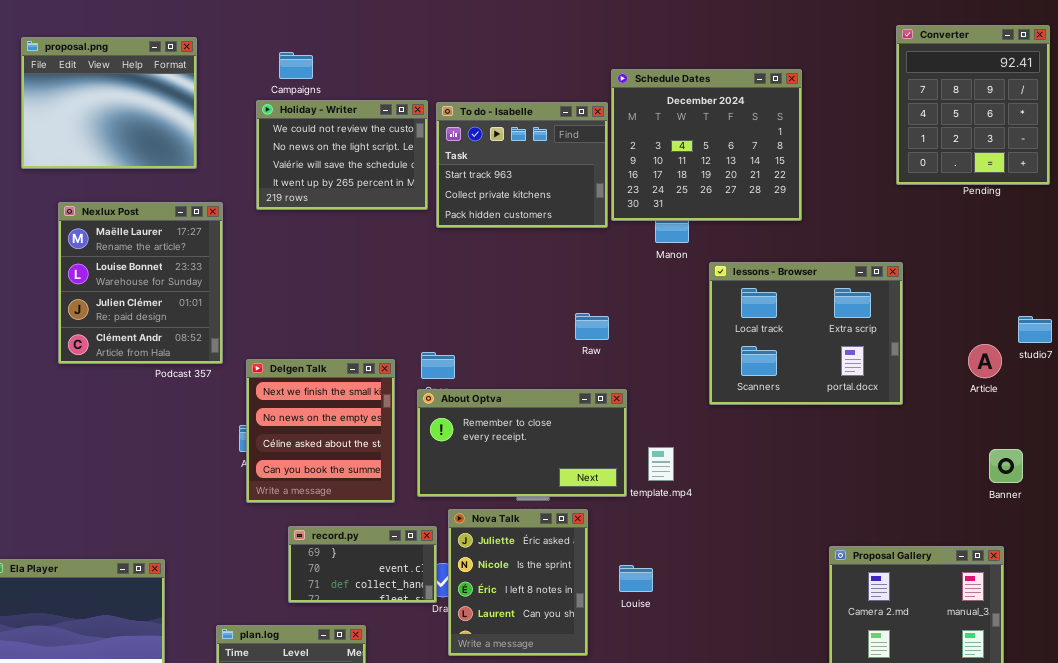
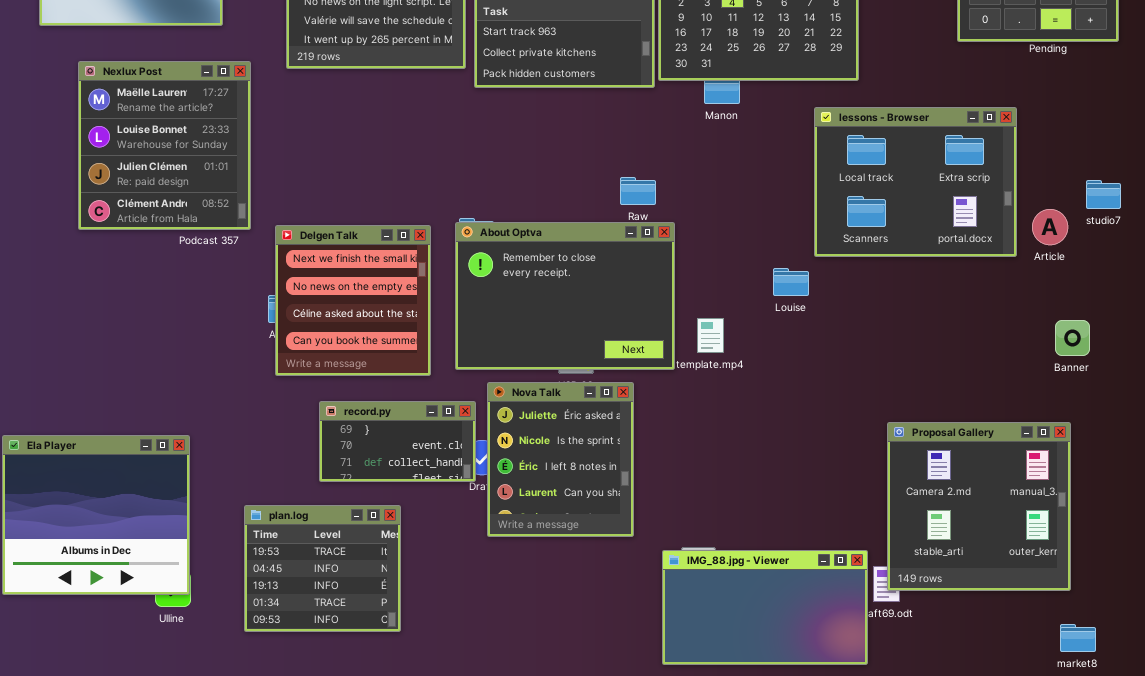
lessons - Browser: [709,262,903,405] -> [814,107,1017,257], moved
About Optva: [417,389,627,497] -> [455,222,675,370], resized
Louise: [619,565,653,592] -> [773,268,809,296], moved

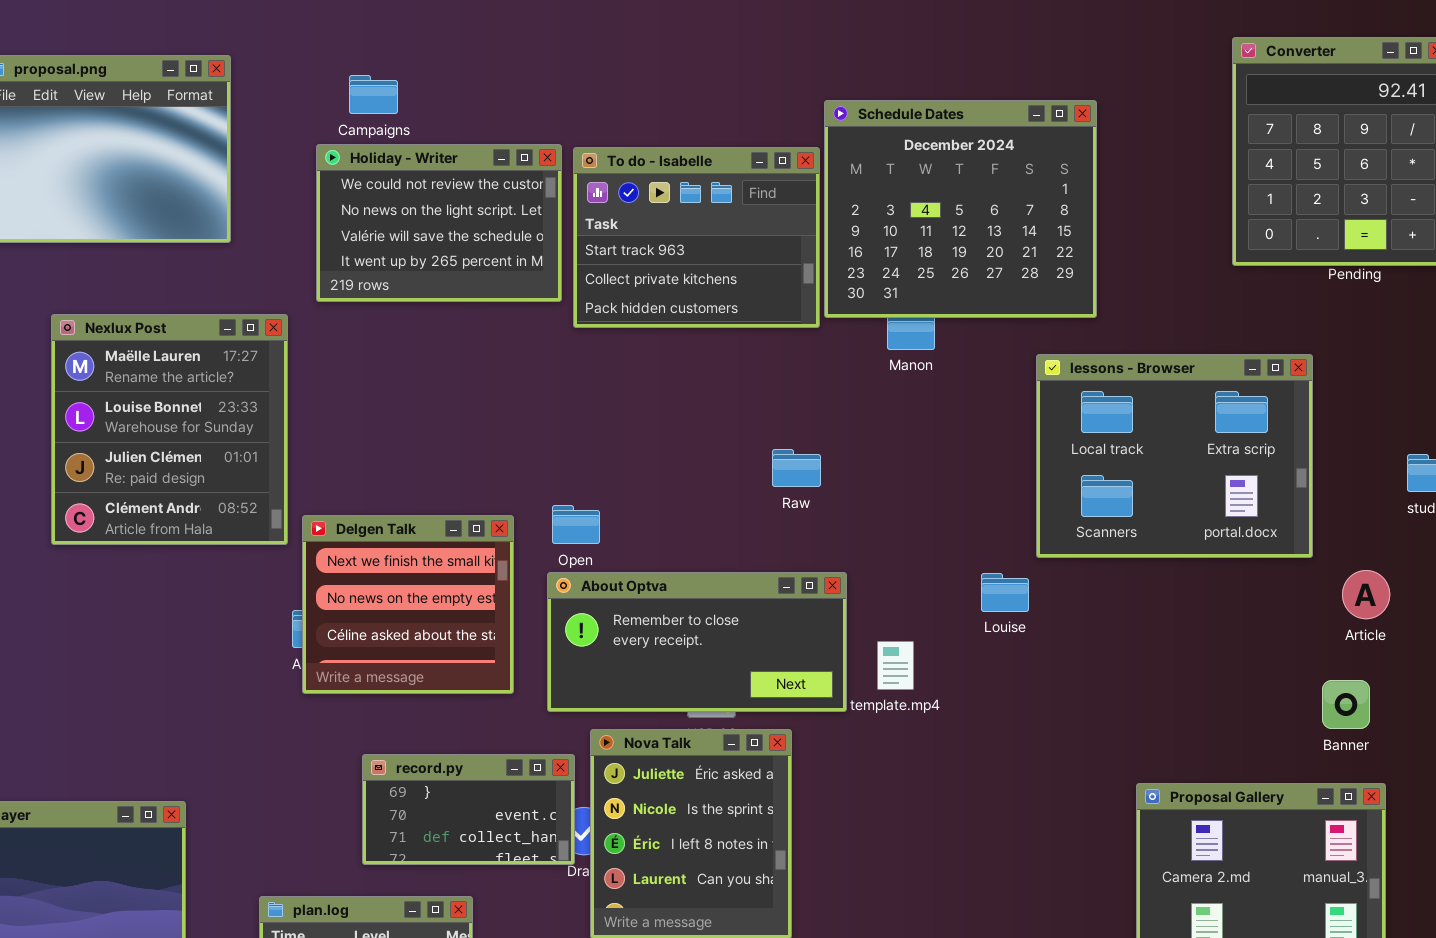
Nexlux Post: [78,61,251,230] -> [51,314,288,545], moved
Article: [1032,209,1068,245] -> [1342,570,1390,619], moved
About Optva: [455,222,675,370] -> [547,572,847,712], resized
Delgen Talk: [275,225,431,376] -> [302,515,514,694], resized
Banner: [1055,320,1090,356] -> [1322,680,1370,729], moved

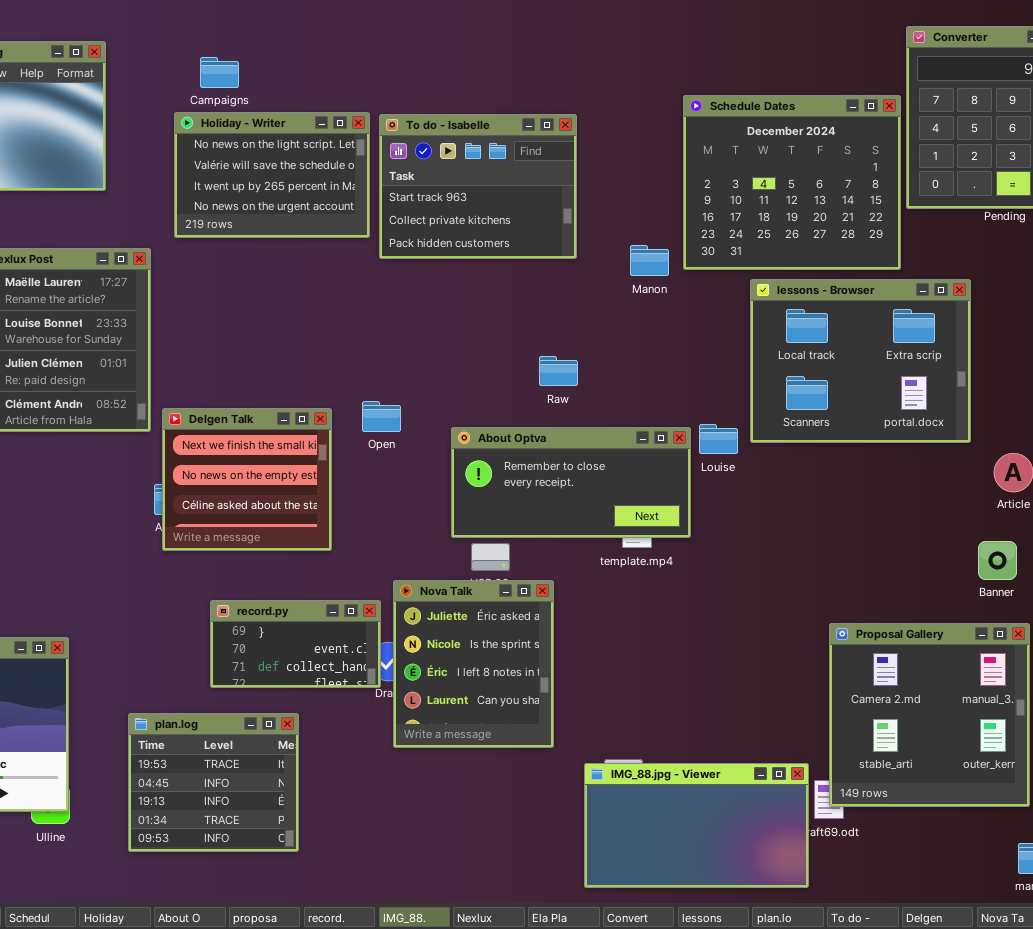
Schedule Dates: [824,100,1097,318] -> [683,95,901,270], moved
Holiday - Writer: [316,144,562,302] -> [174,112,370,238], scrolled down 1 row
About Optva: [547,572,847,712] -> [451,427,691,538], moved
Louise: [981,573,1029,612] -> [699,424,738,454], moved

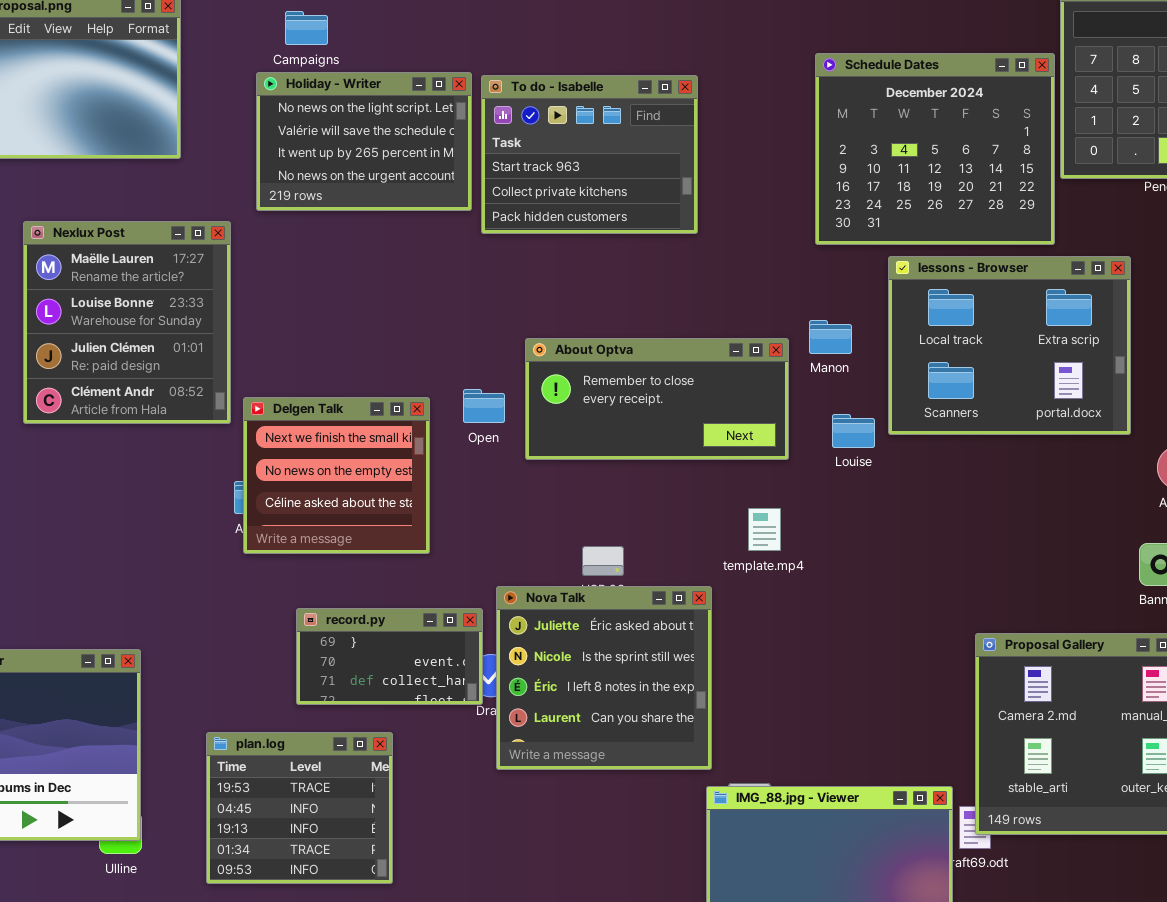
Manon: [630,245,669,276] -> [809,320,852,354], moved
About Optva: [451,427,691,538] -> [525,338,789,460], moved
Nova Talk: [393,580,554,748] -> [496,586,712,770], resized

